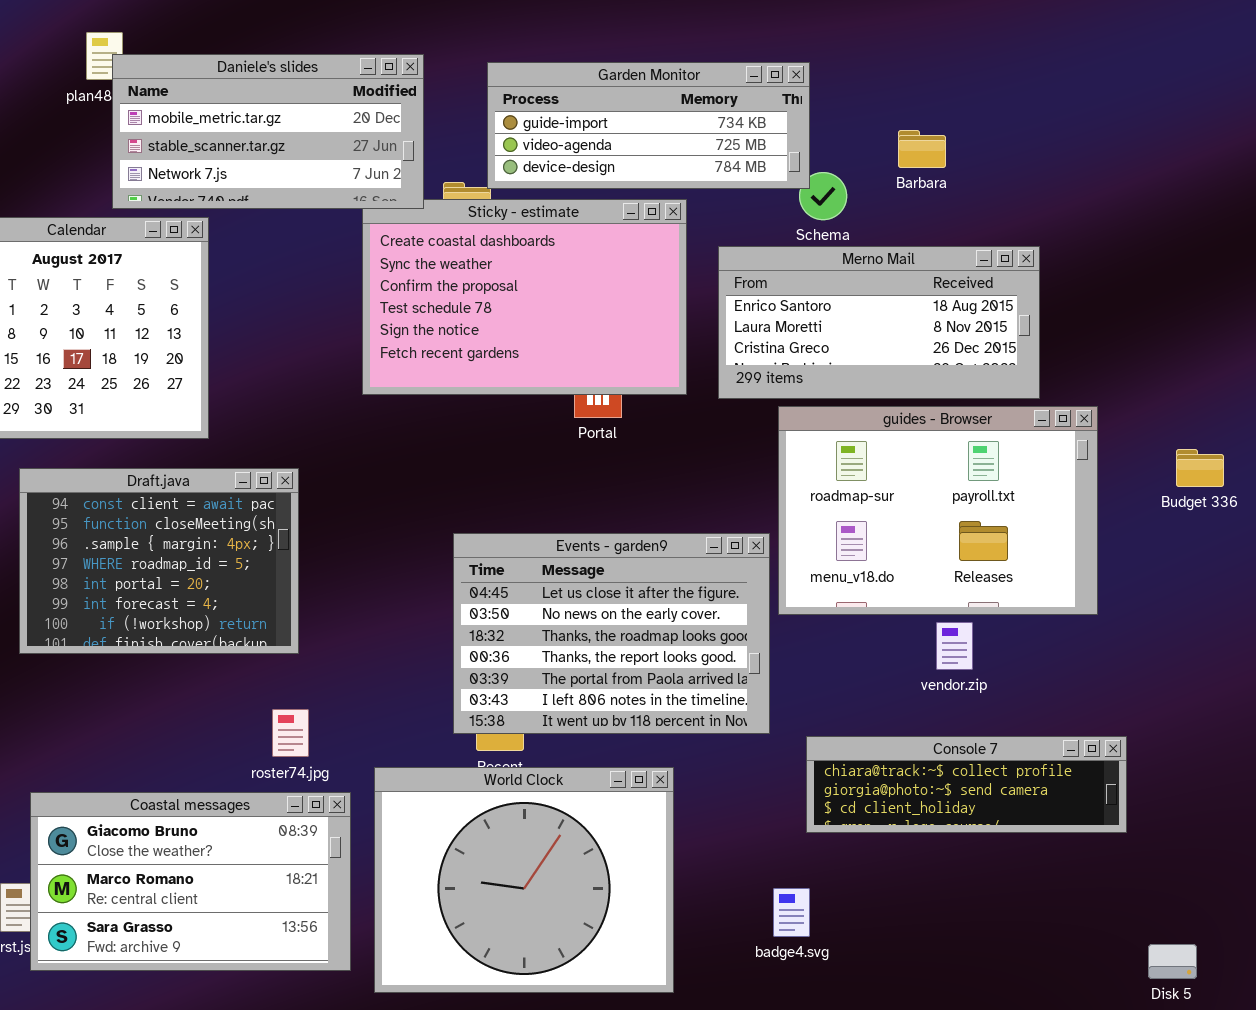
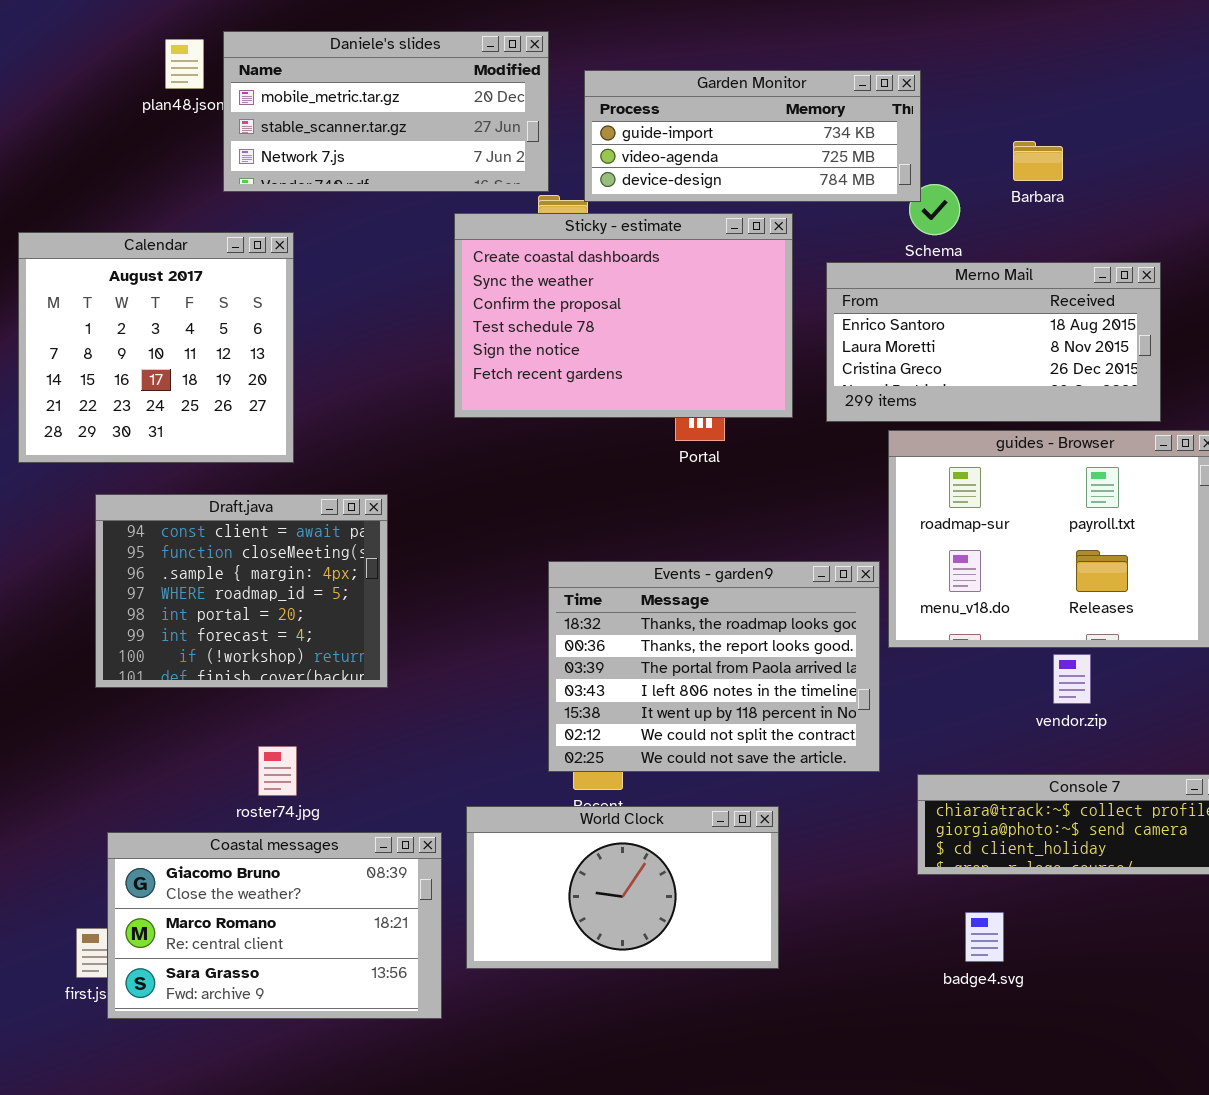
Daniele's slides: [112,54,424,209] -> [223,31,549,192], moved
Events - garden9: [453,533,770,734] -> [548,561,880,772], scrolled down 2 rows
roster74.jpg: [272,709,309,757] -> [258,746,297,796], moved
World Clock: [374,767,674,993] -> [466,806,779,969], resized
badge4.svg: [773,888,810,937] -> [965,912,1004,962], moved

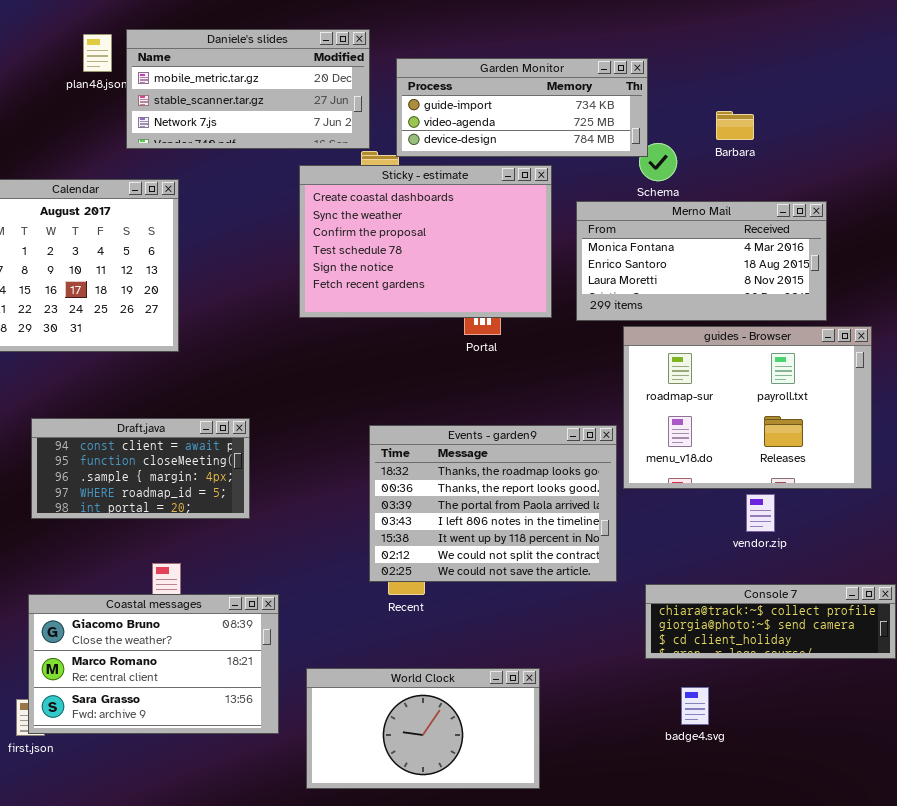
Merno Mail: [826,262,1161,422] -> [576,201,827,321], scrolled up 1 row
Draft.java: [95,494,388,688] -> [31,418,250,519], resized
World Clock: [466,806,779,969] -> [306,668,540,789], moved
Coastal messages: [107,832,442,1019] -> [28,594,279,734], moved

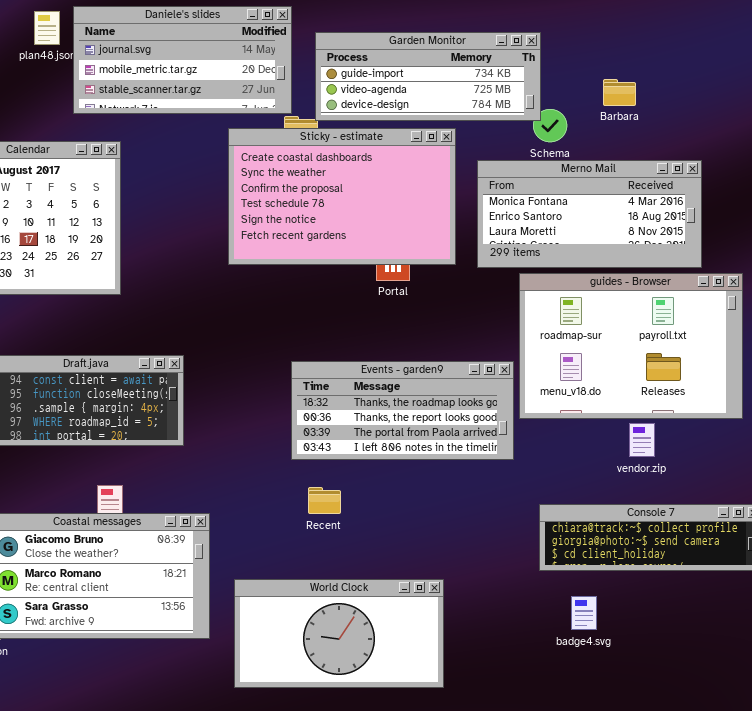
Daniele's slides: [126,29,370,149] -> [73,6,292,114], scrolled up 1 row
Events - garden9: [369,425,617,582] -> [291,361,514,460], resized

